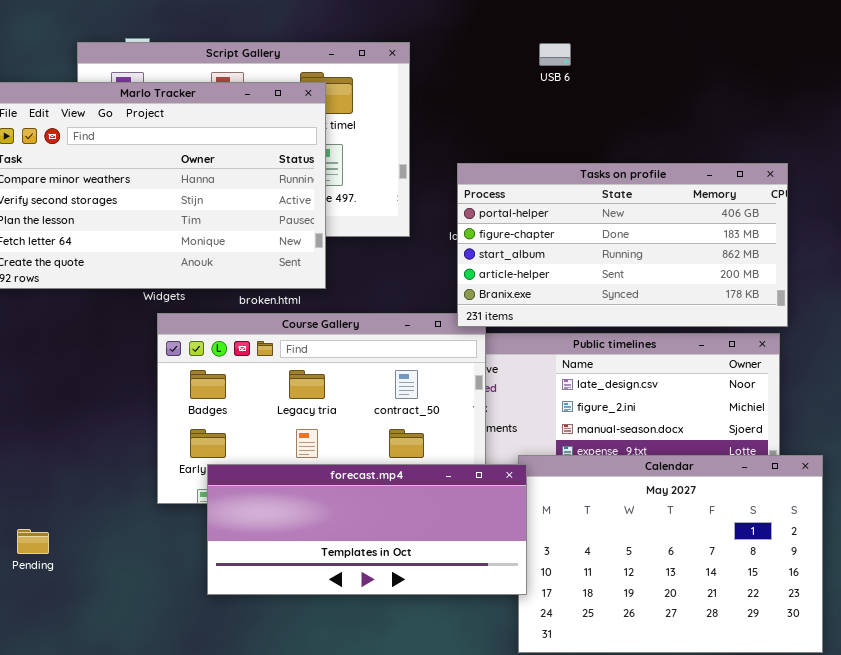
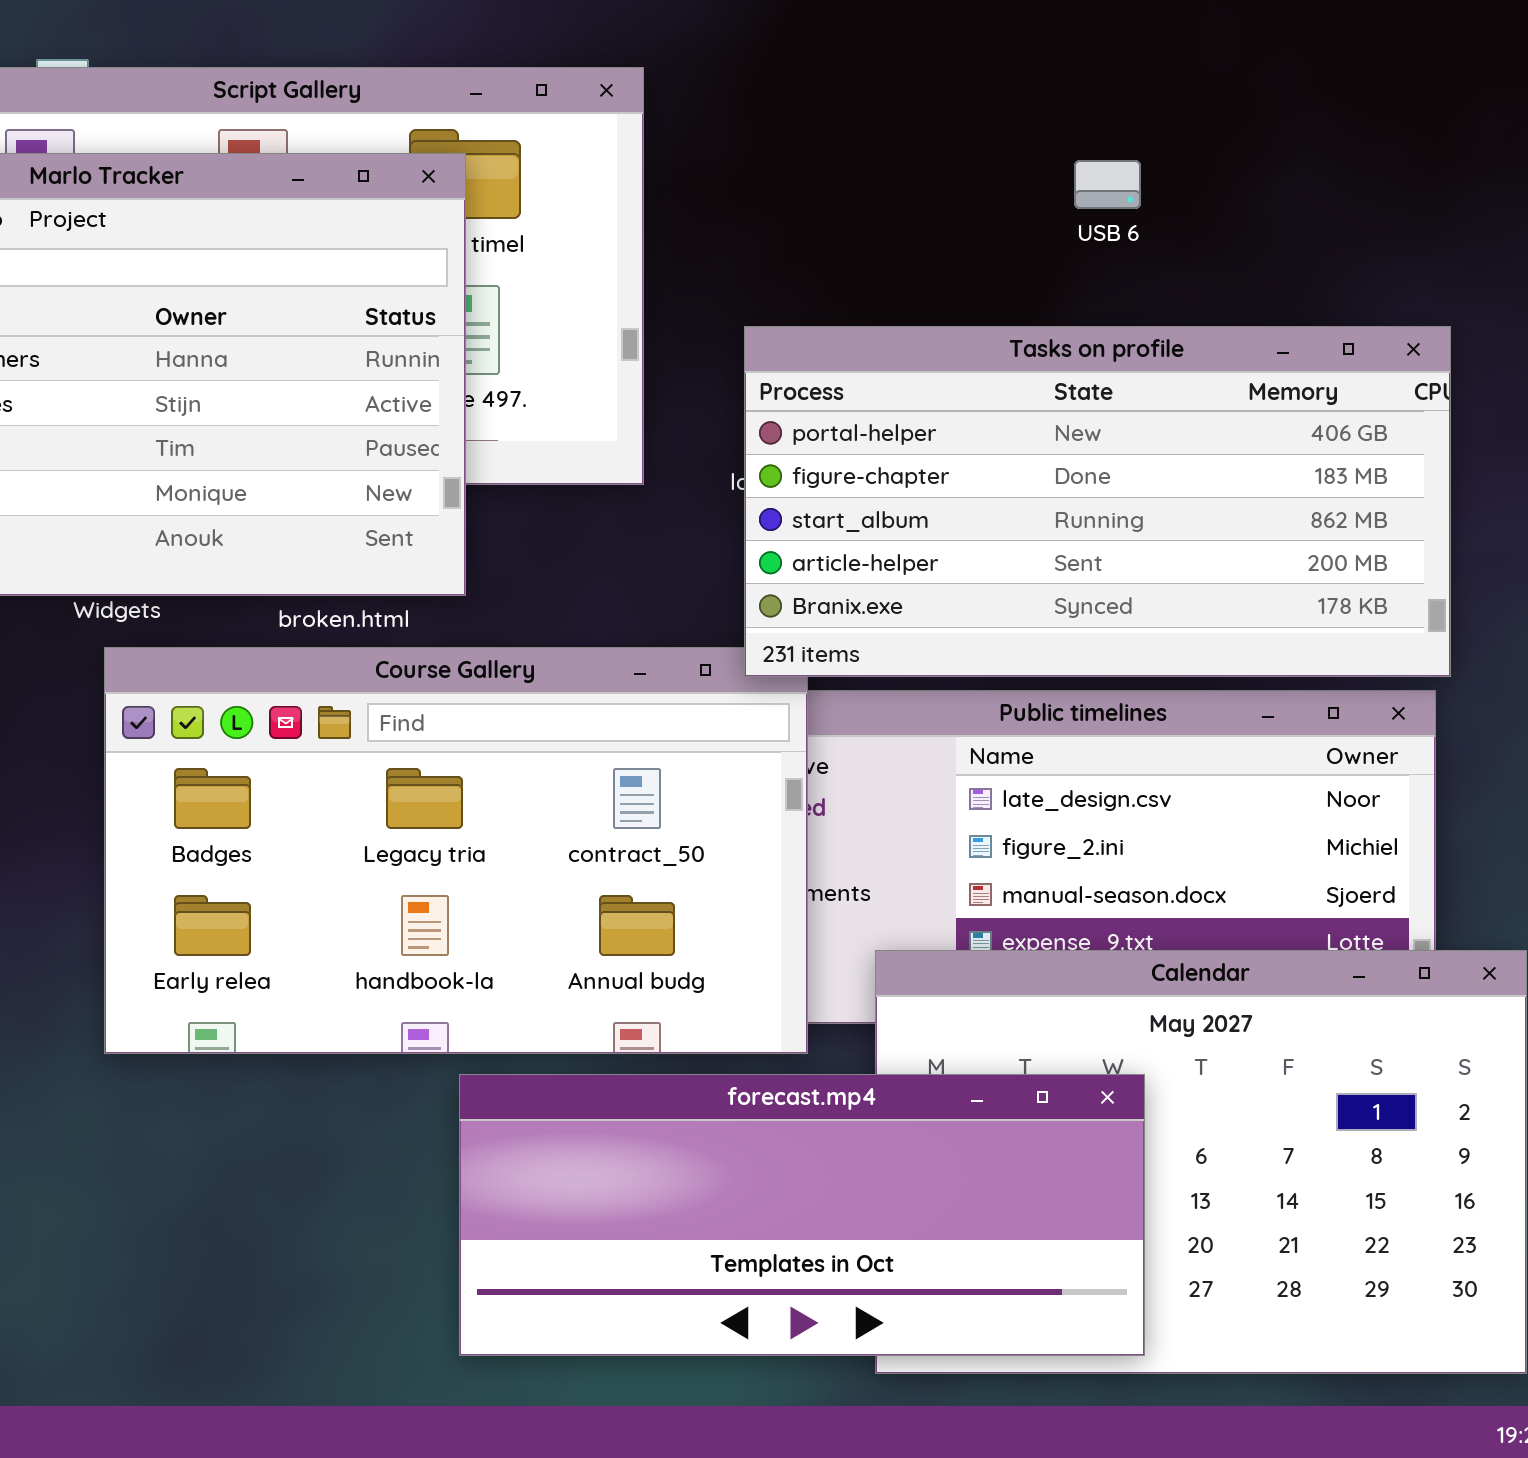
USB 6: [539,43,571,66] -> [1074,160,1141,209], moved
forecast.mp4: [207,464,527,595] -> [459,1074,1145,1356], moved

